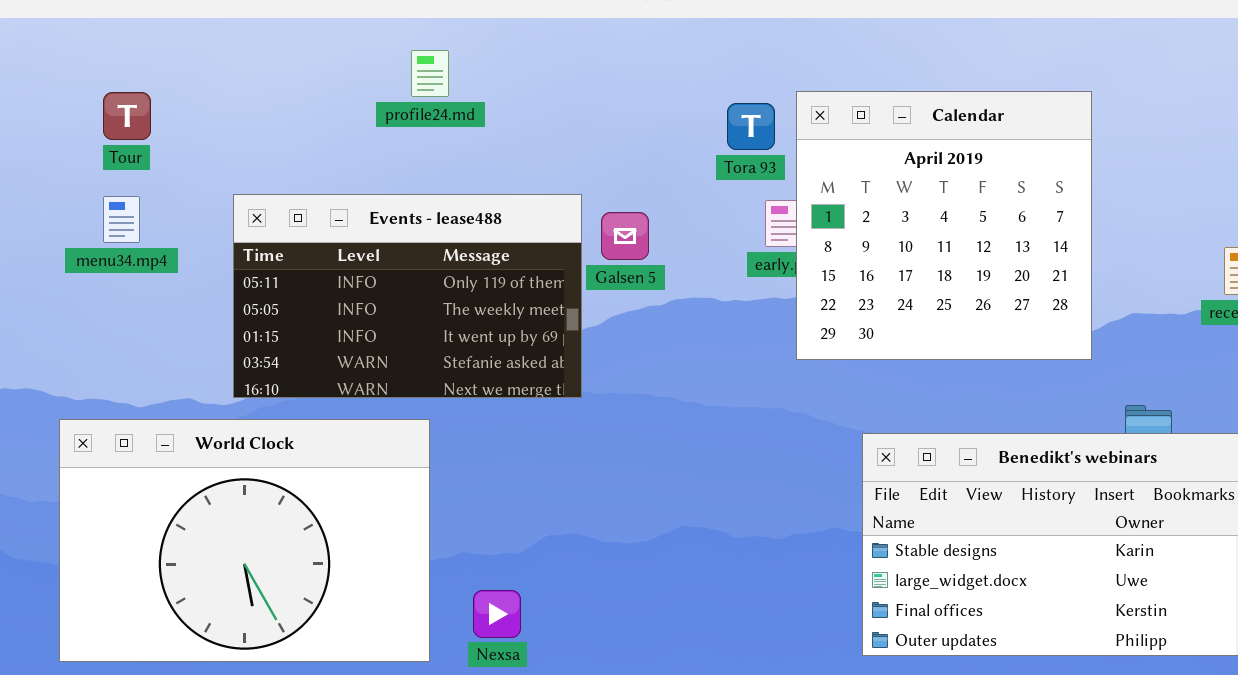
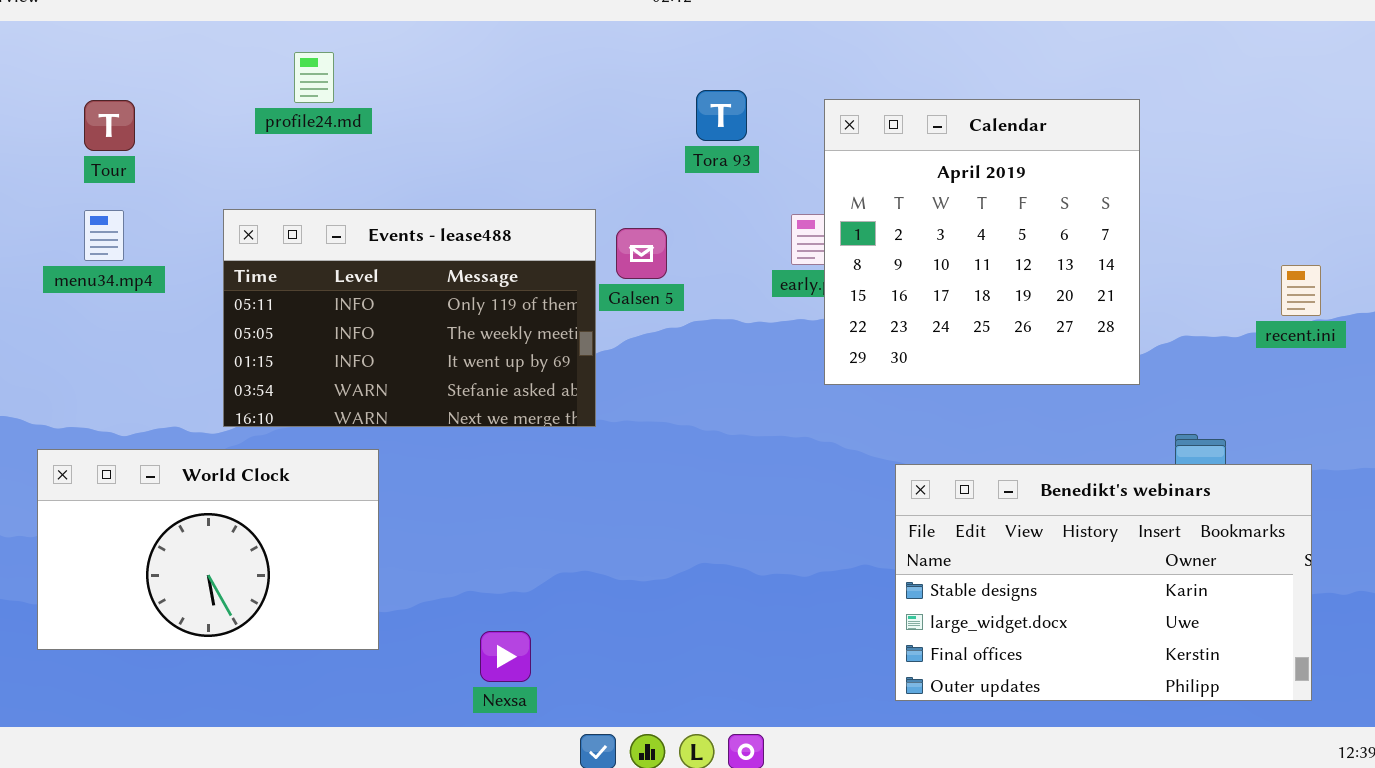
profile24.md: [411,50,449,97] -> [294,52,334,103], moved
Tora 93: [727,103,775,150] -> [696,90,747,141], moved
World Clock: [59,419,430,662] -> [37,449,379,650], resized

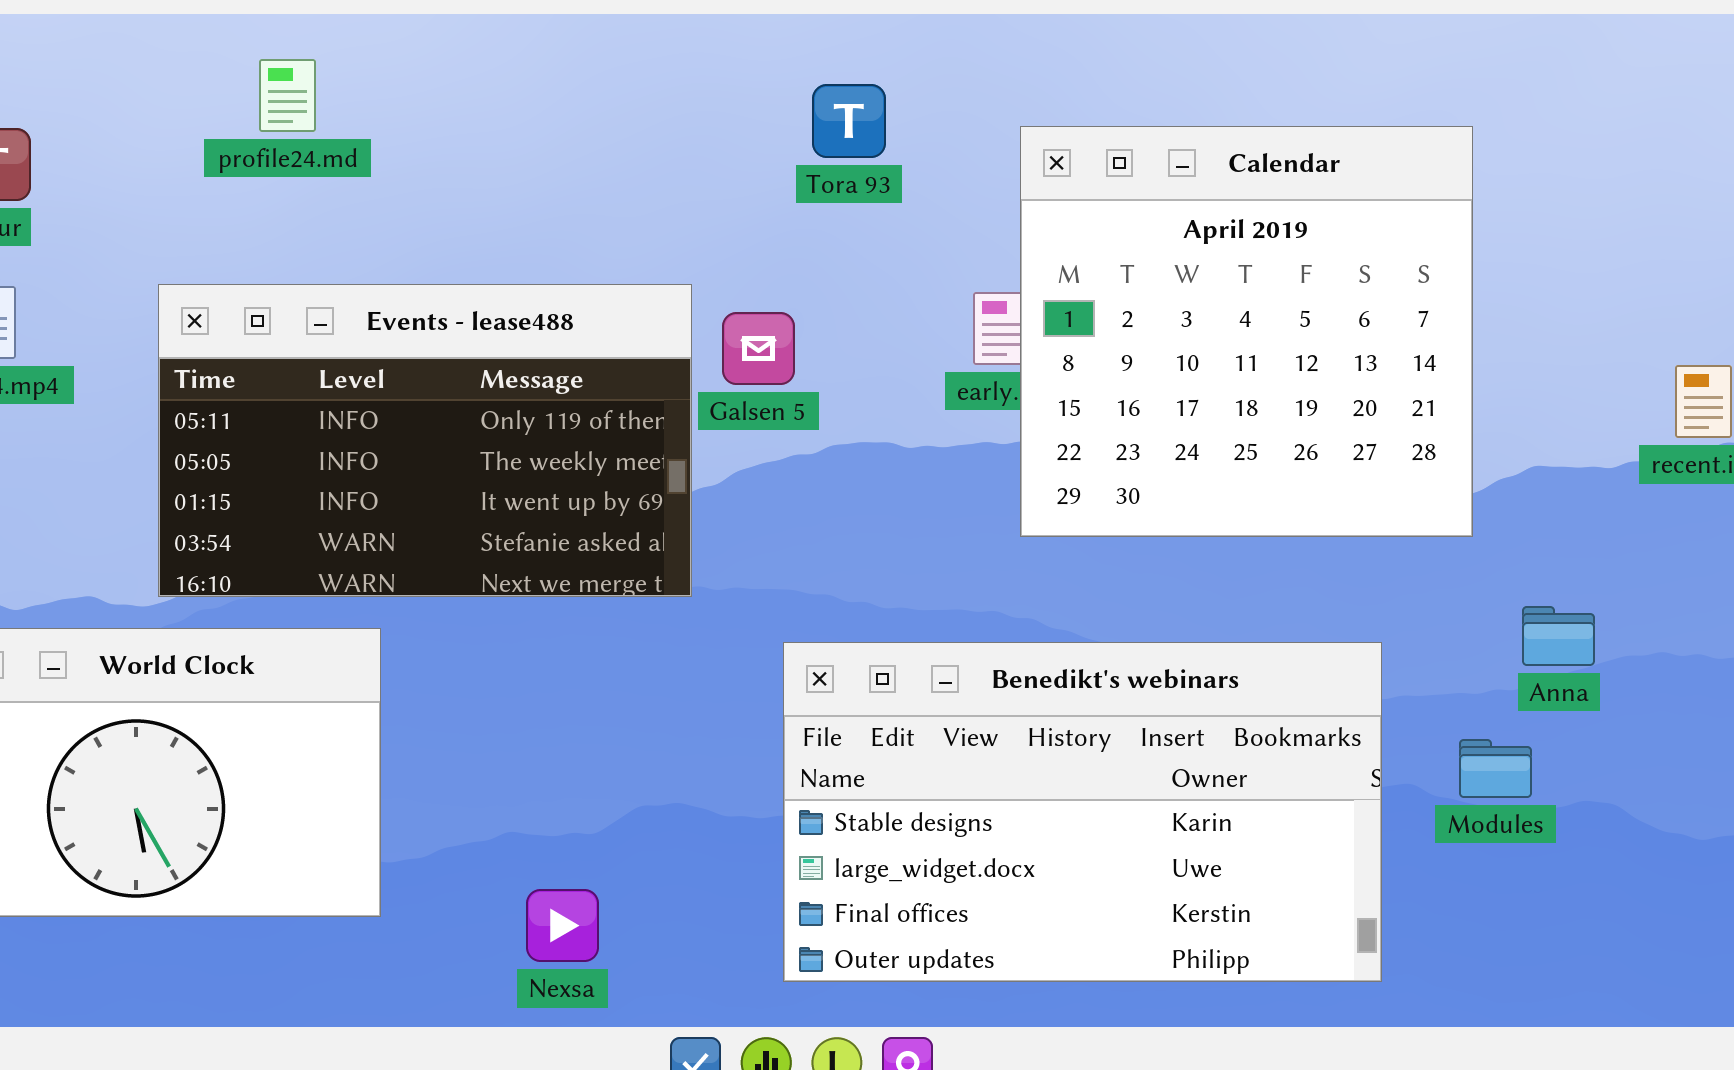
Tora 93: [696,90,747,141] -> [812,84,886,158], moved
Benedikt's webinars: [895,464,1312,701] -> [783,642,1382,982], moved

